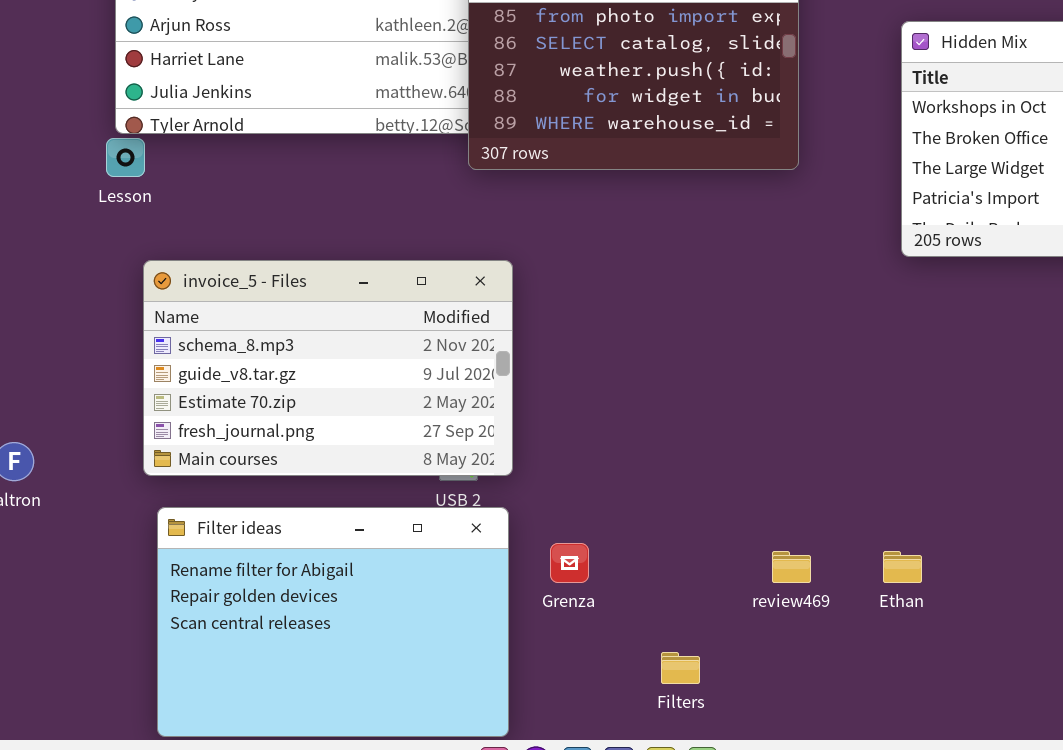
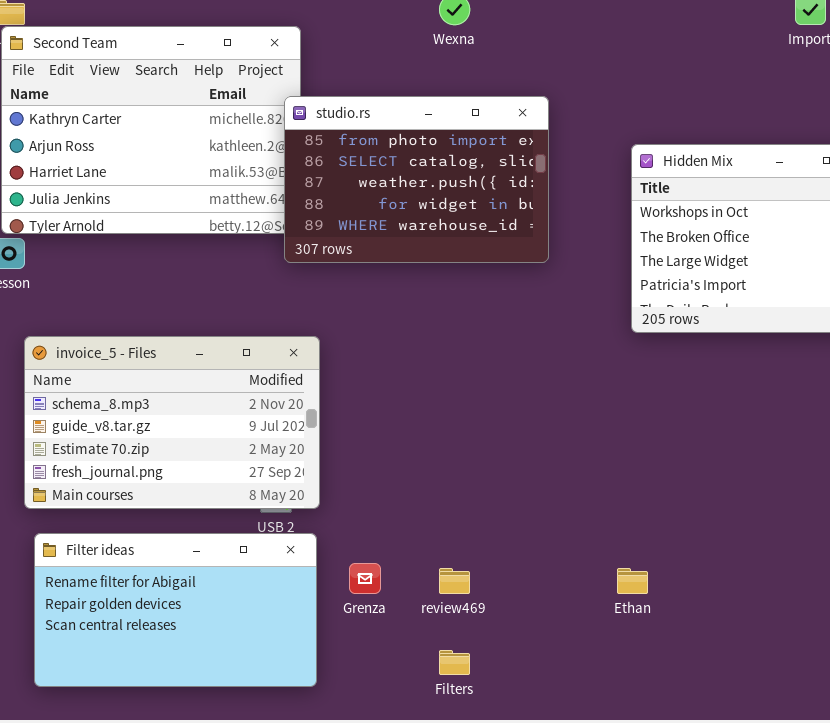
Filter ideas: [157,507,509,737] -> [34,533,317,687], resized
review469: [772,551,811,583] -> [439,568,470,594], moved

